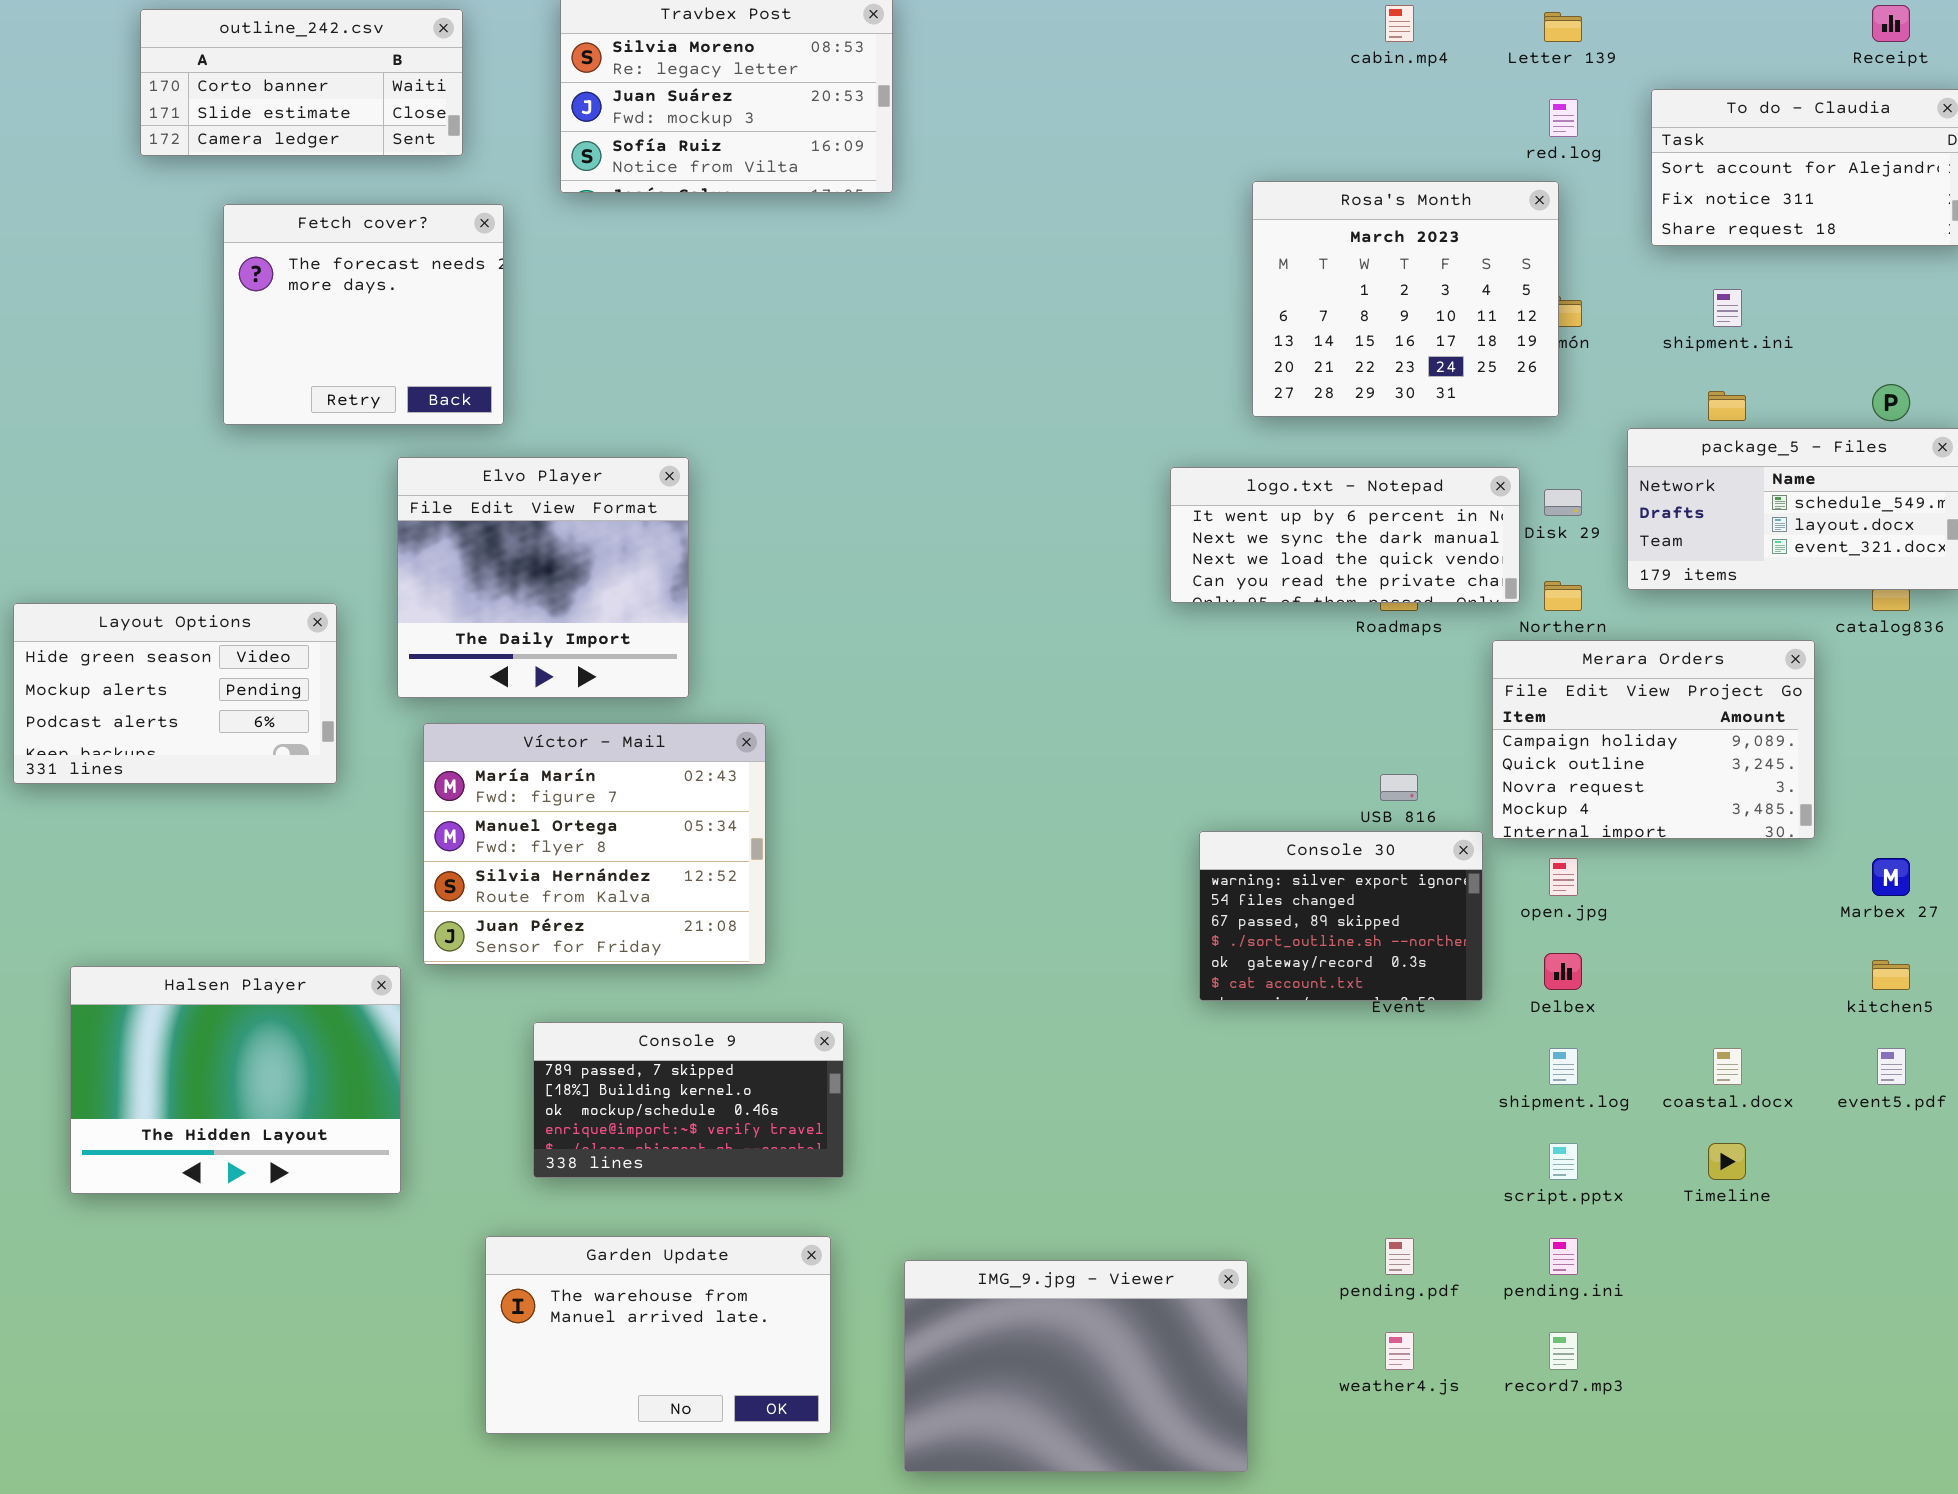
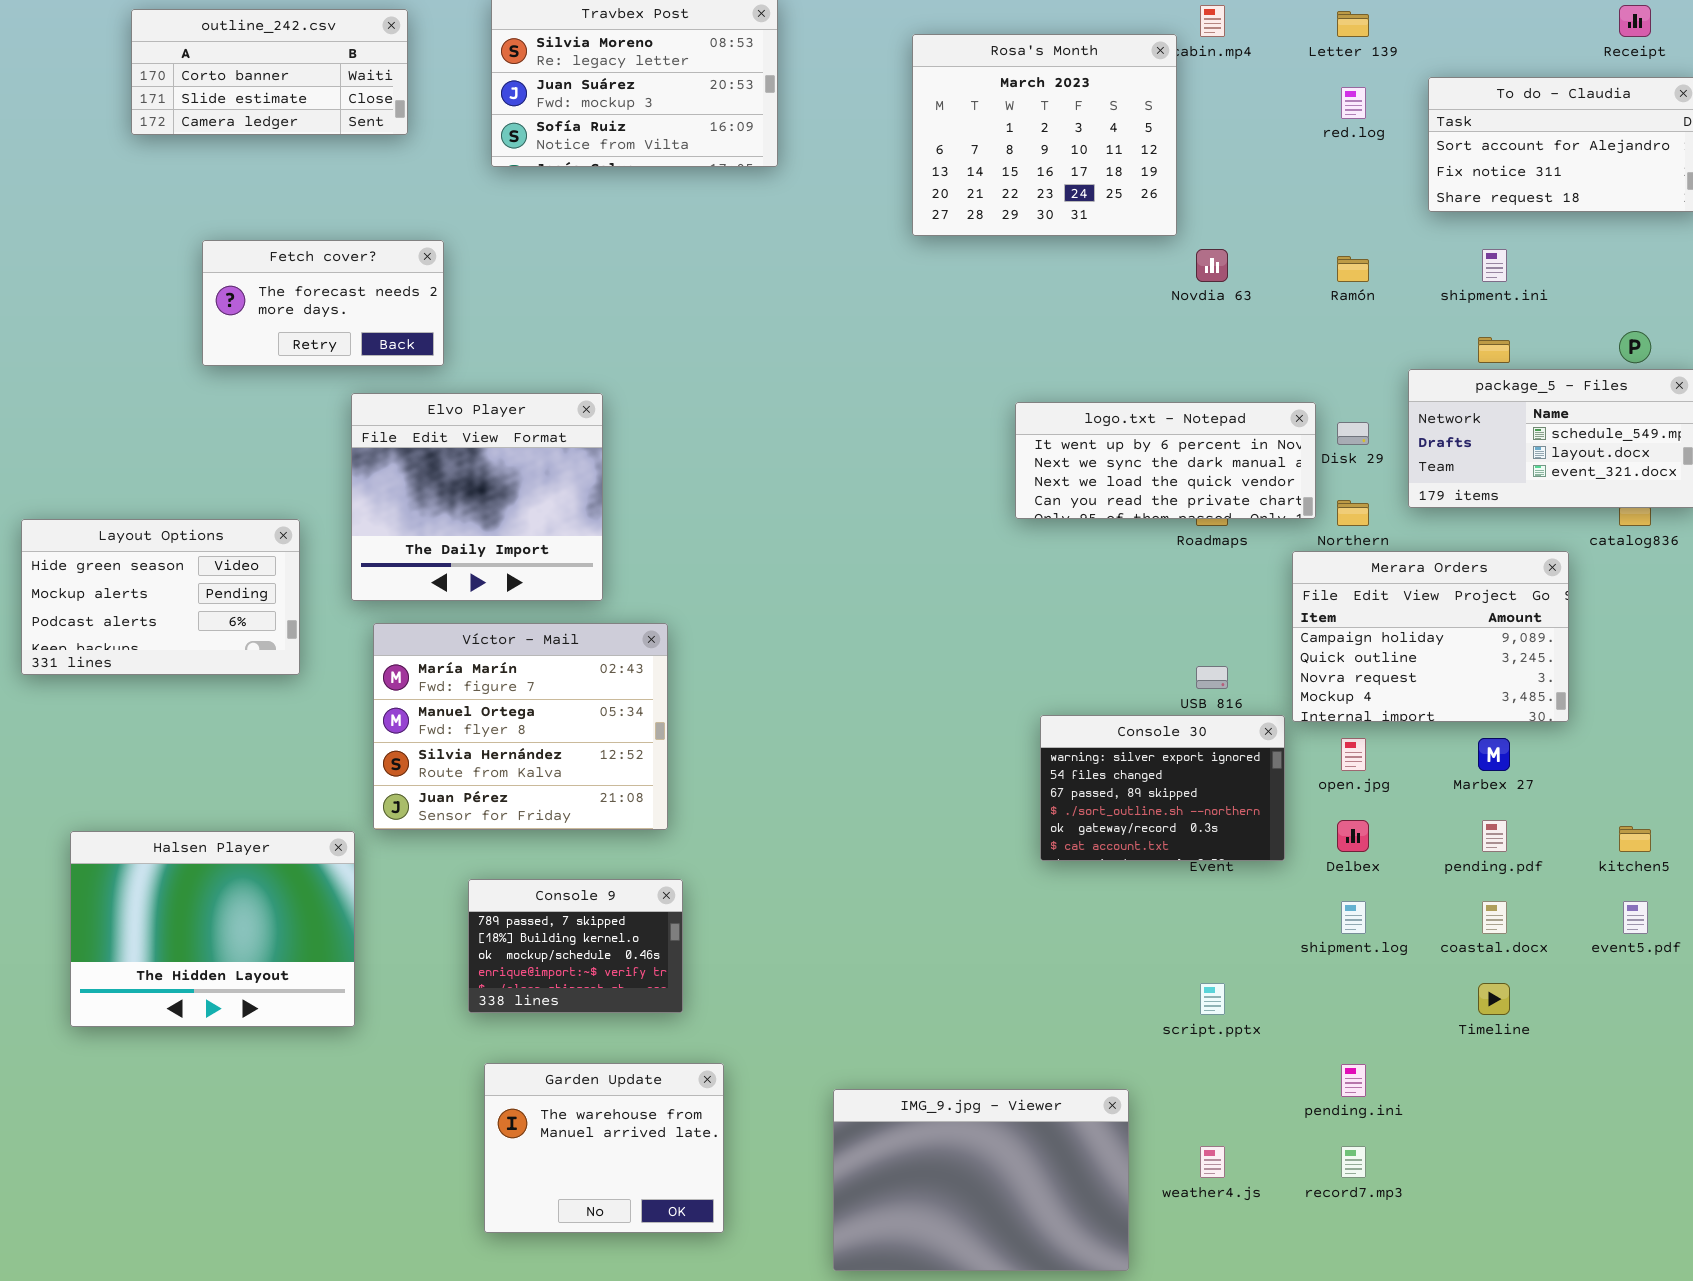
Rosa's Month: [1252,181,1559,417] -> [912,34,1177,236], moved
Fetch cover?: [223,204,504,425] -> [202,240,444,366], resized
Marbex 27: [1872,858,1910,896] -> [1478,738,1510,771], moved
Console 9: [533,1022,844,1178] -> [468,879,683,1013], resized
script.pptx: [1549,1143,1578,1180] -> [1200,983,1225,1015], moved
Garden Update: [485,1236,831,1434] -> [484,1063,724,1233], resized
pending.pdf: [1385,1238,1414,1275] -> [1482,820,1507,852], moved
IMG_9.jpg - Viewer: [904,1260,1248,1472] -> [833,1089,1129,1271], moved

